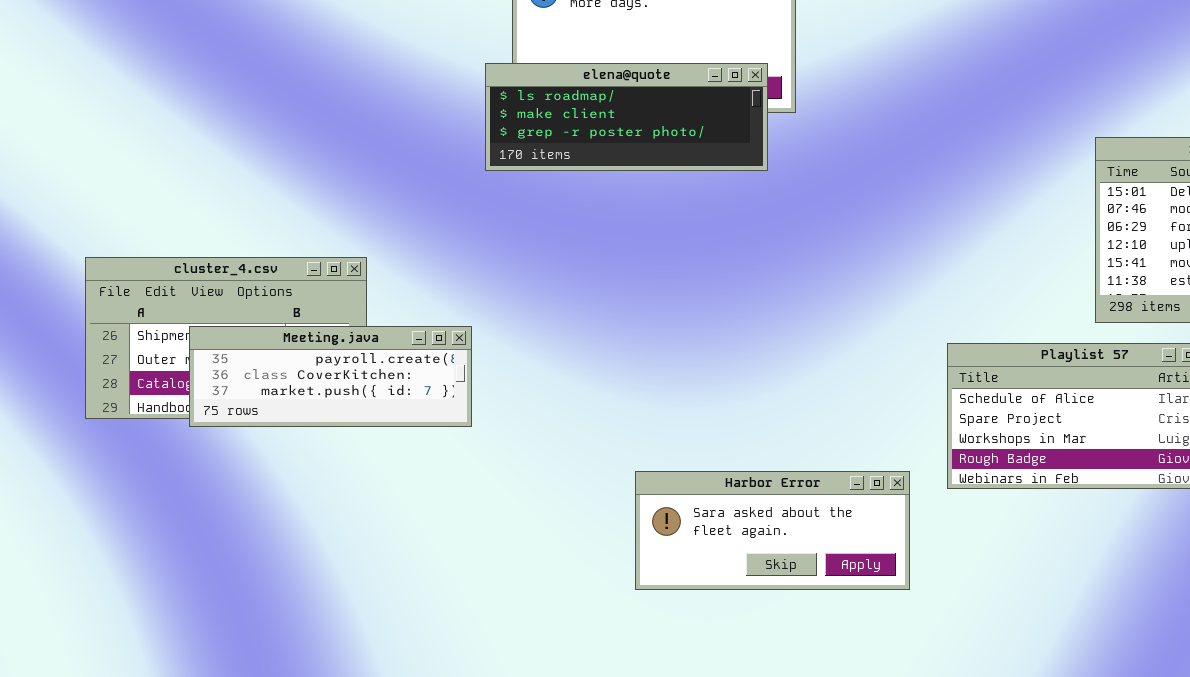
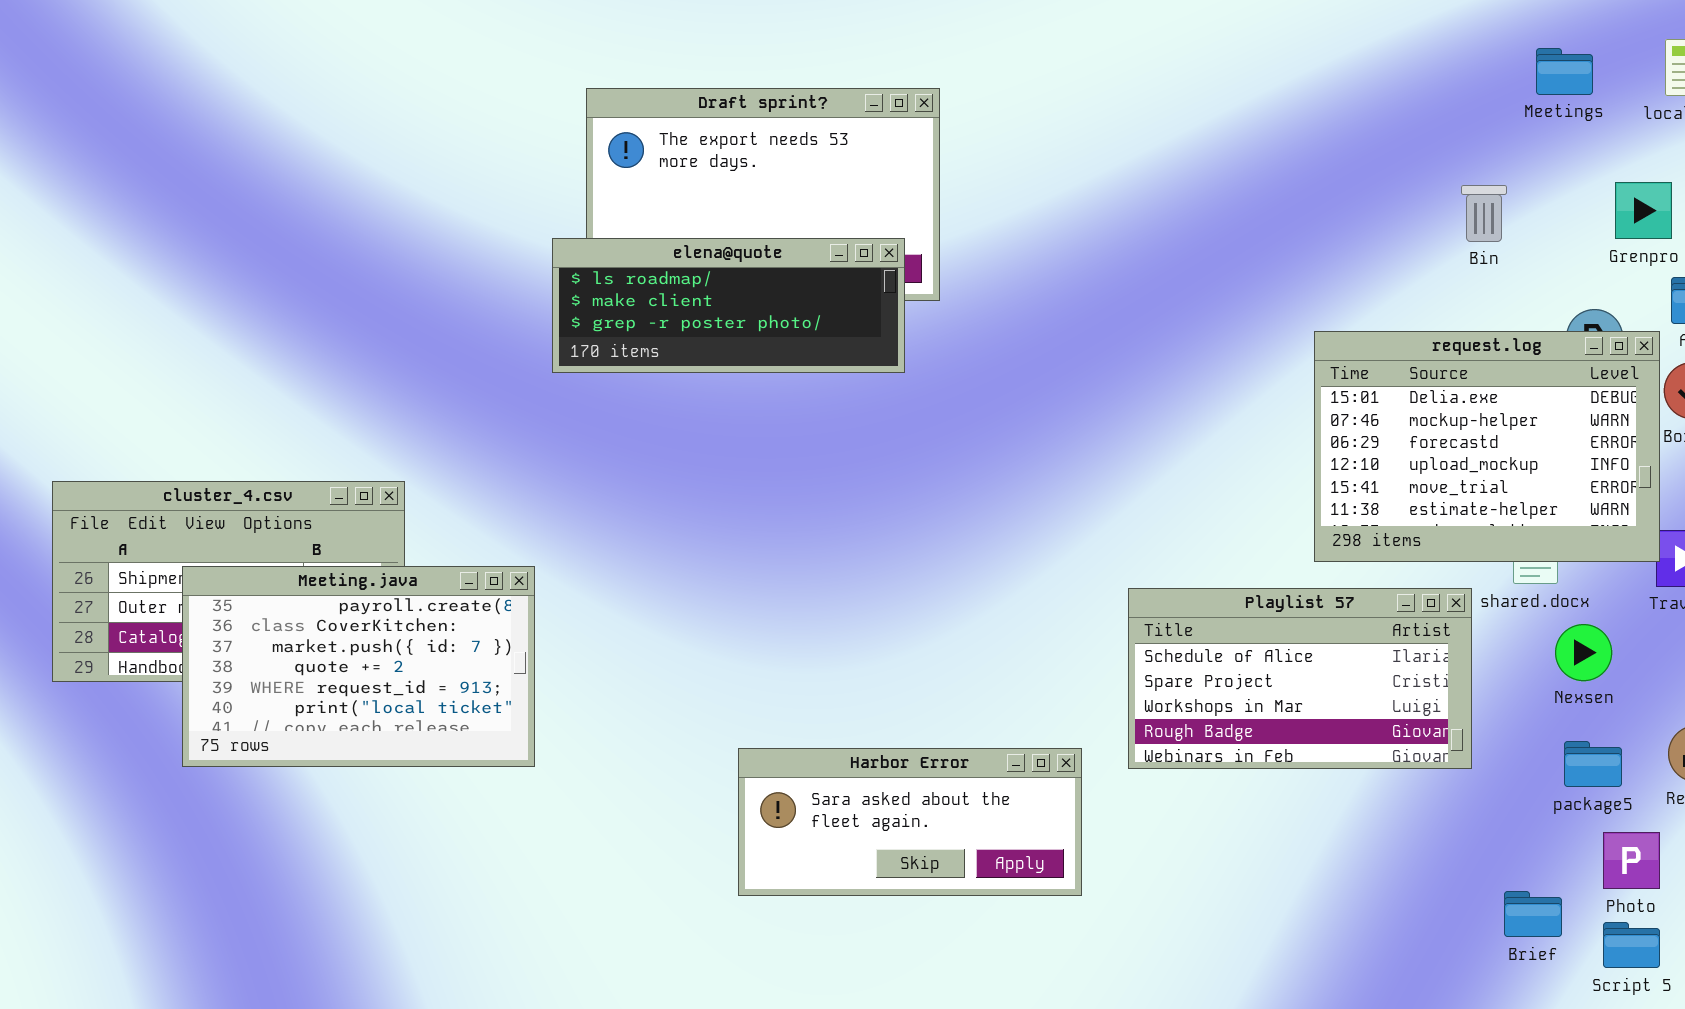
Meeting.java: [189,326,472,427] -> [182,566,535,767], resized

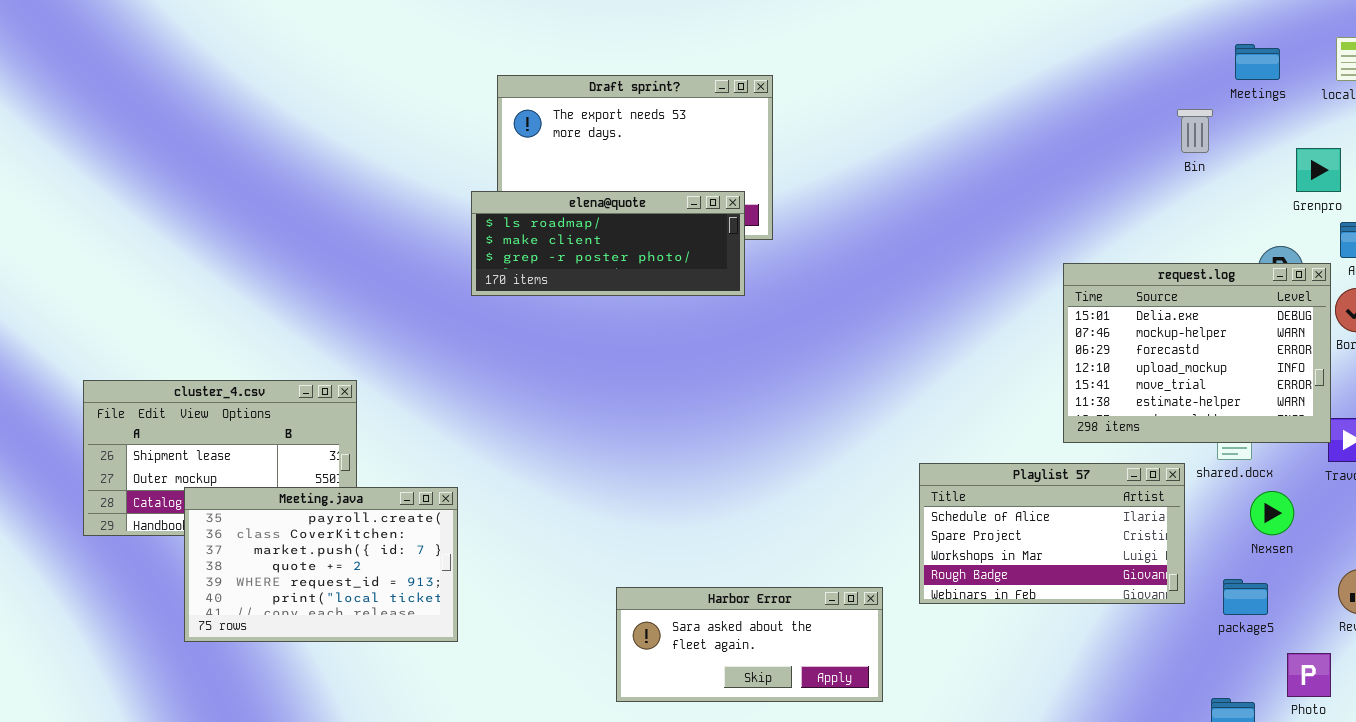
Bin: [1461,185,1507,242] -> [1177,109,1213,153], moved
Meeting.java: [182,566,535,767] -> [184,487,458,642], moved
package5: [1564,741,1622,787] -> [1223,579,1268,615], moved

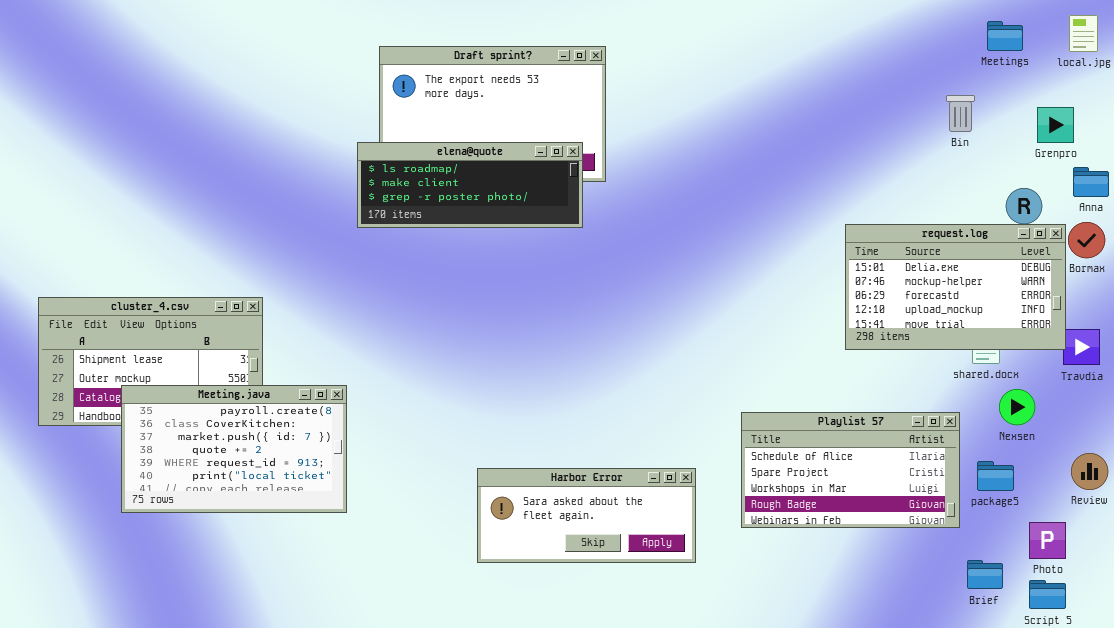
Bin: [1177,109,1213,153] -> [946,95,975,132], moved
request.log: [1063,263,1331,443] -> [845,224,1066,350], resized
Playlist 57: [919,463,1185,604] -> [741,412,960,528], moved

